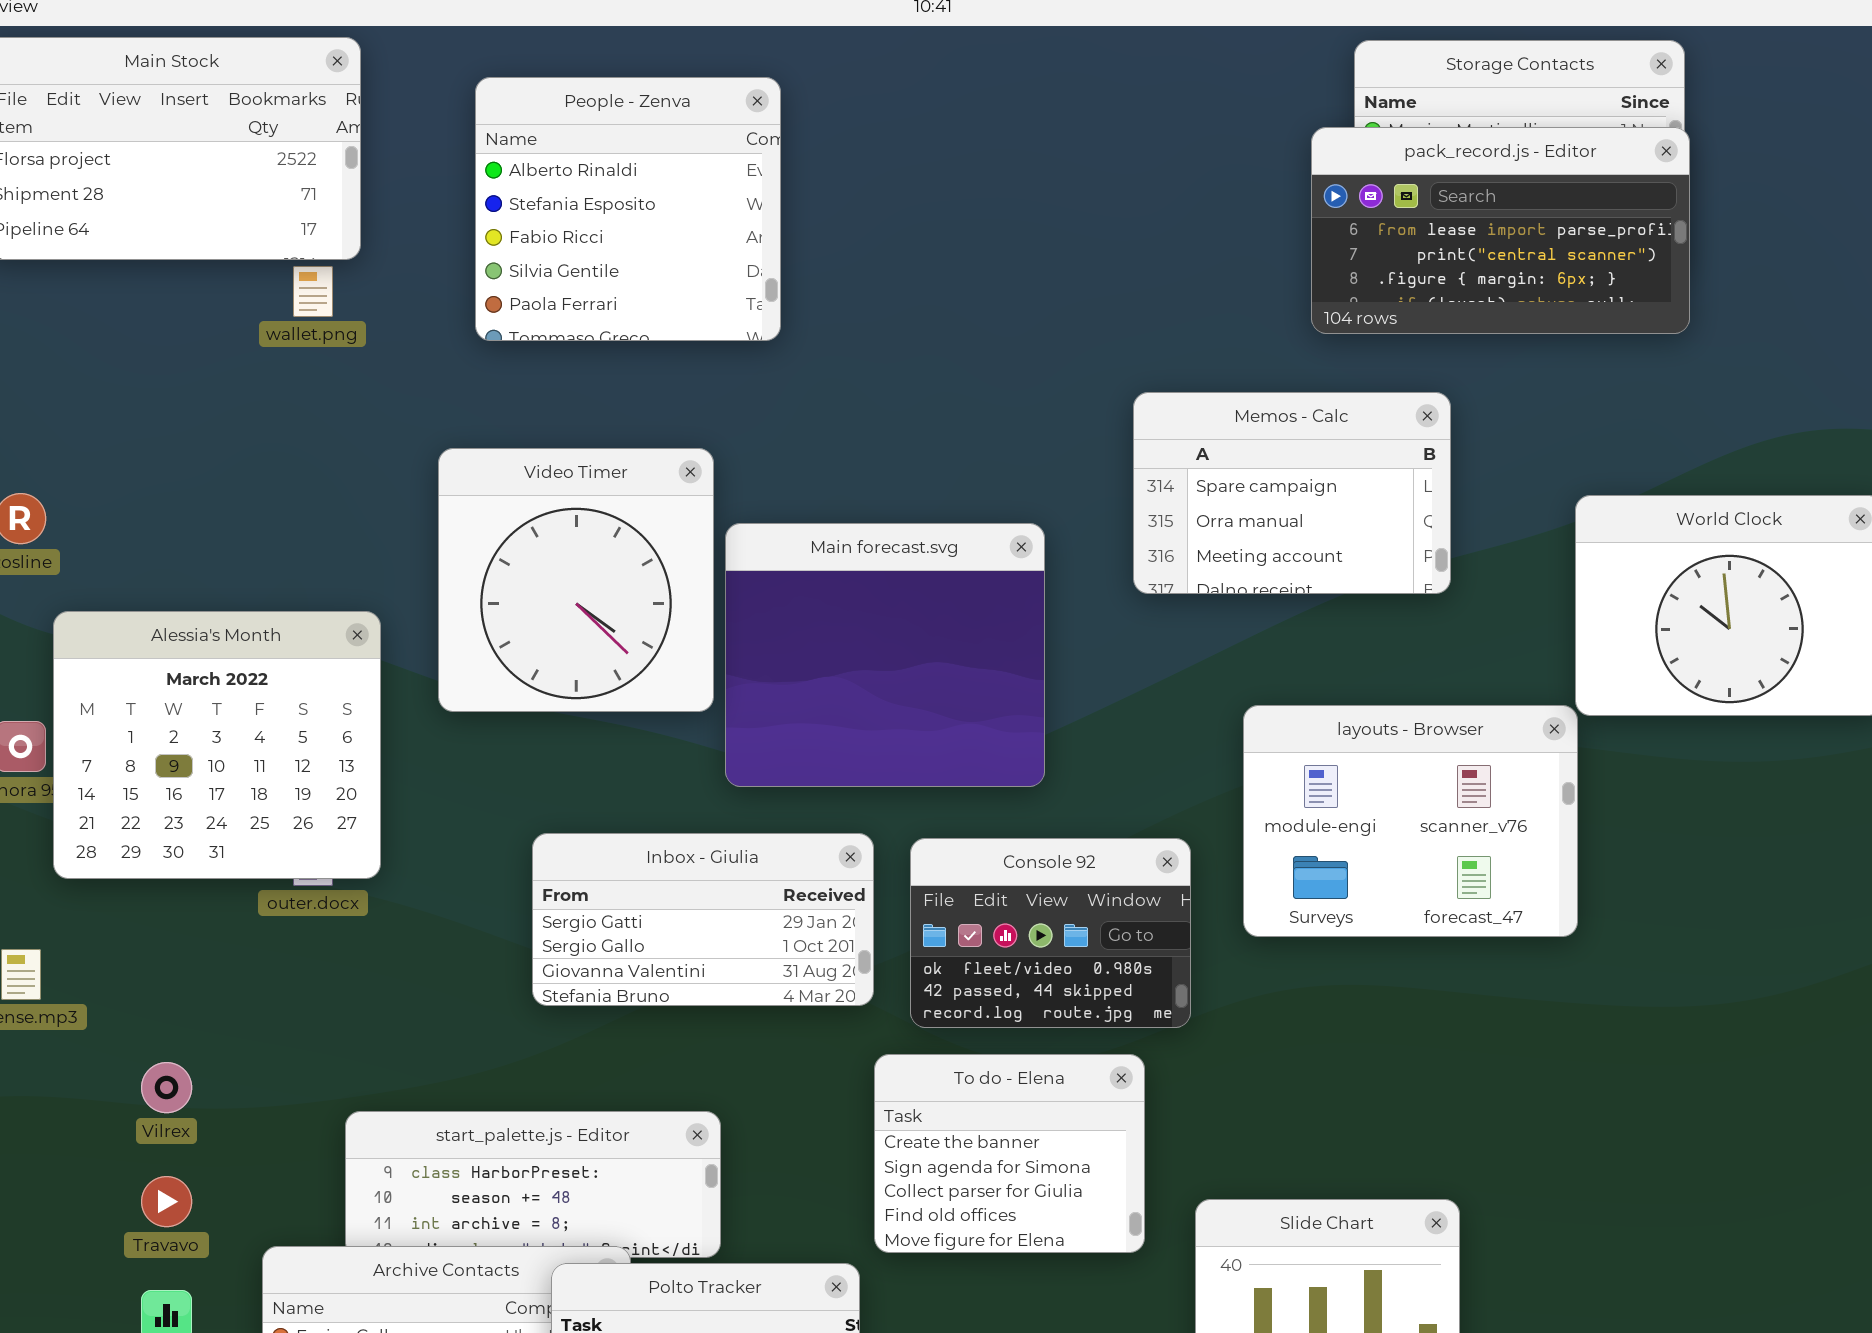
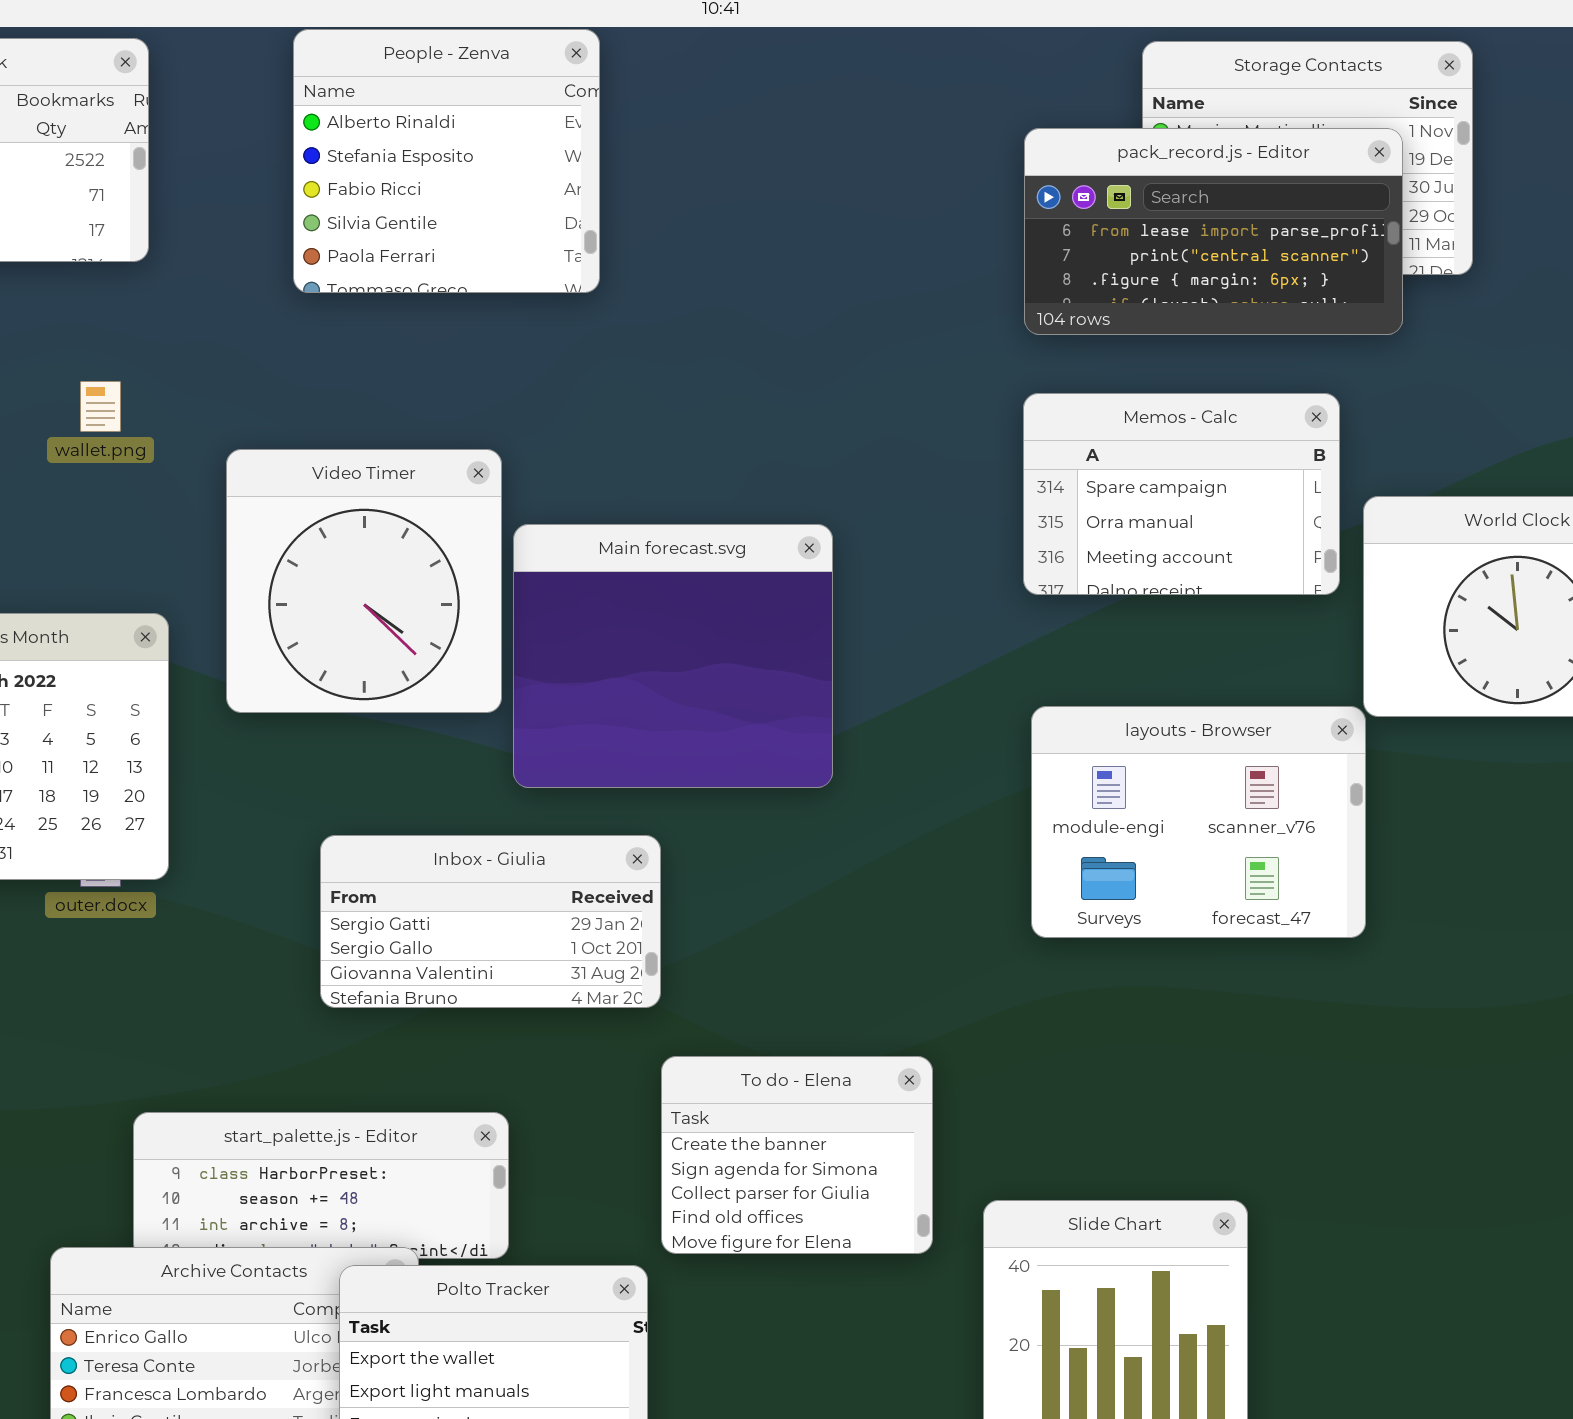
People - Zenva: [475,77,781,341] -> [293,29,600,293], moved
pack_record.js - Editor: [1311,127,1690,334] -> [1024,128,1403,335], moved
wallet.png: [293,266,333,317] -> [80,381,121,432], moved
Memos - Calc: [1133,392,1451,594] -> [1023,393,1340,595], moved
Console 92: [910,838,1191,1028] -> none, closed

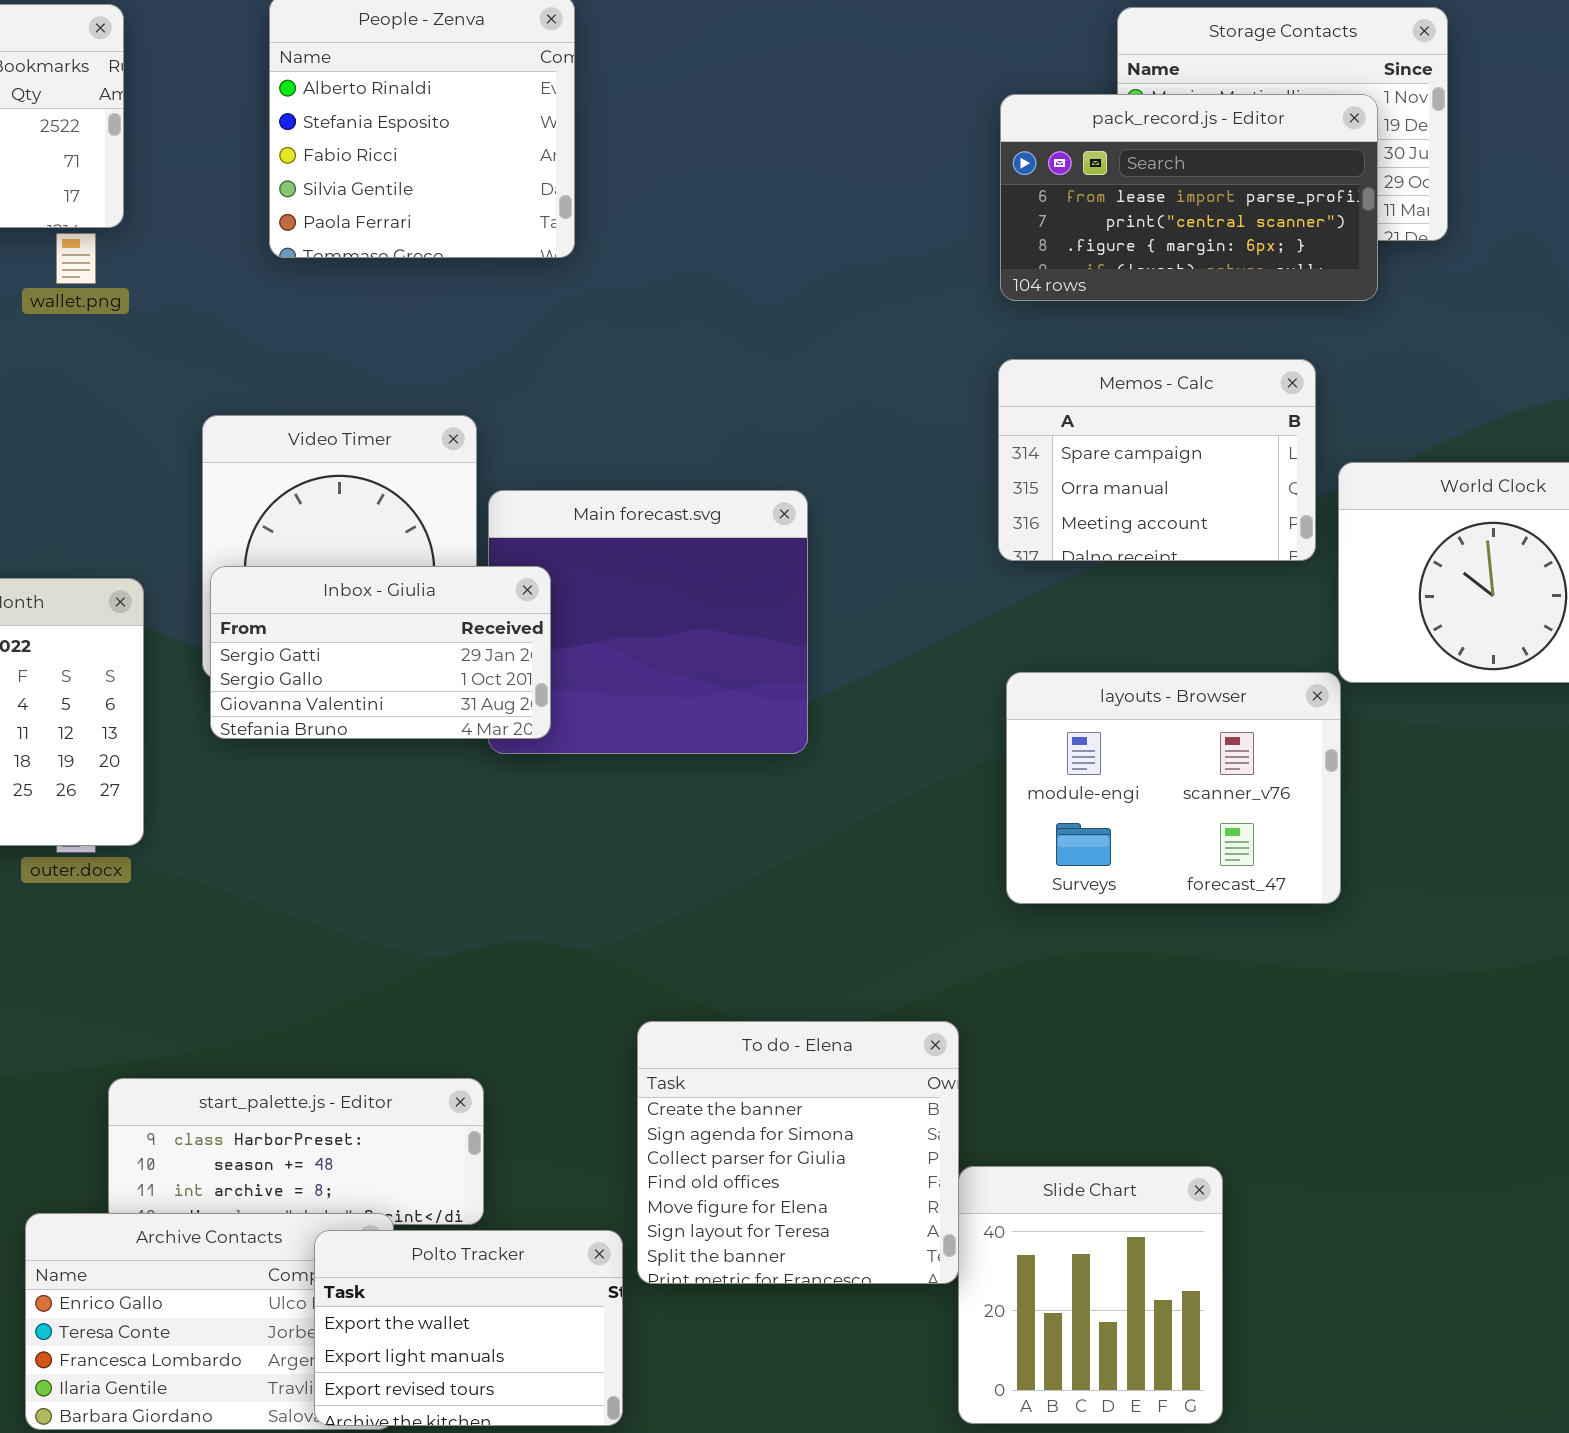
wallet.png: [80,381,121,432] -> [56,233,96,284], moved
Inbox - Giulia: [320,835,661,1008] -> [210,566,551,739], moved
To do - Elena: [661,1056,933,1254] -> [637,1021,959,1284], resized

